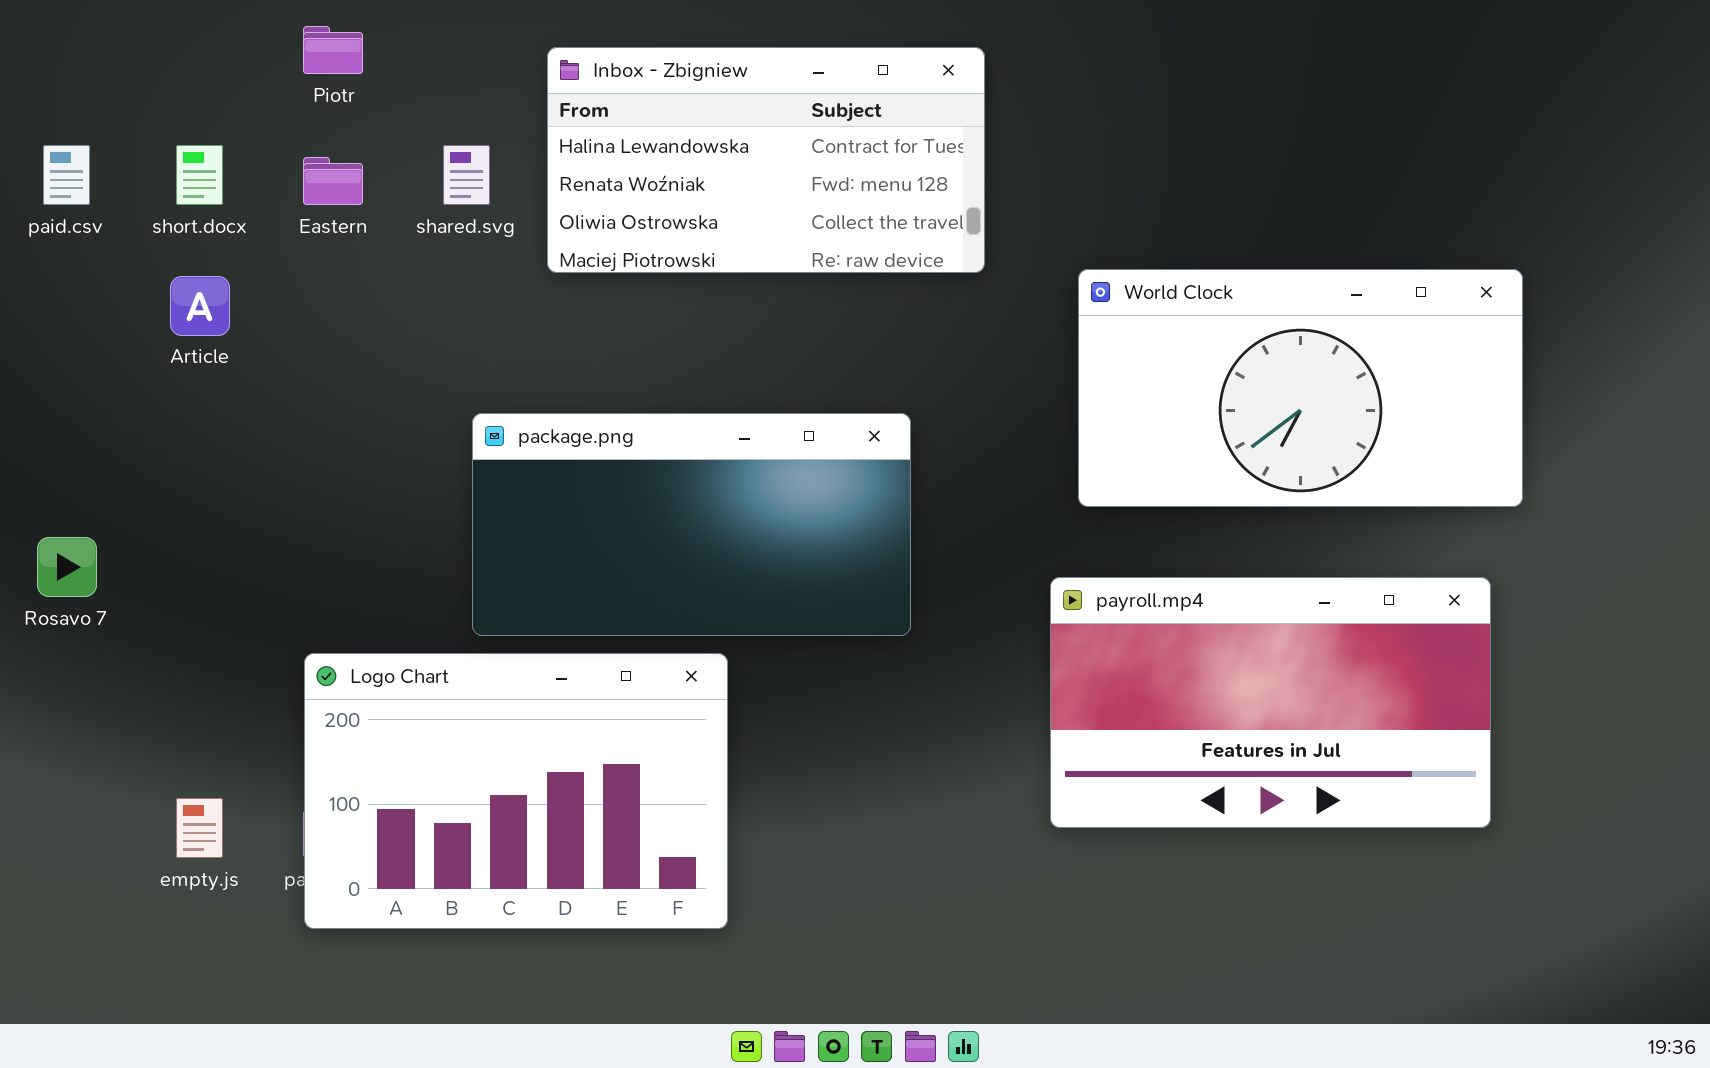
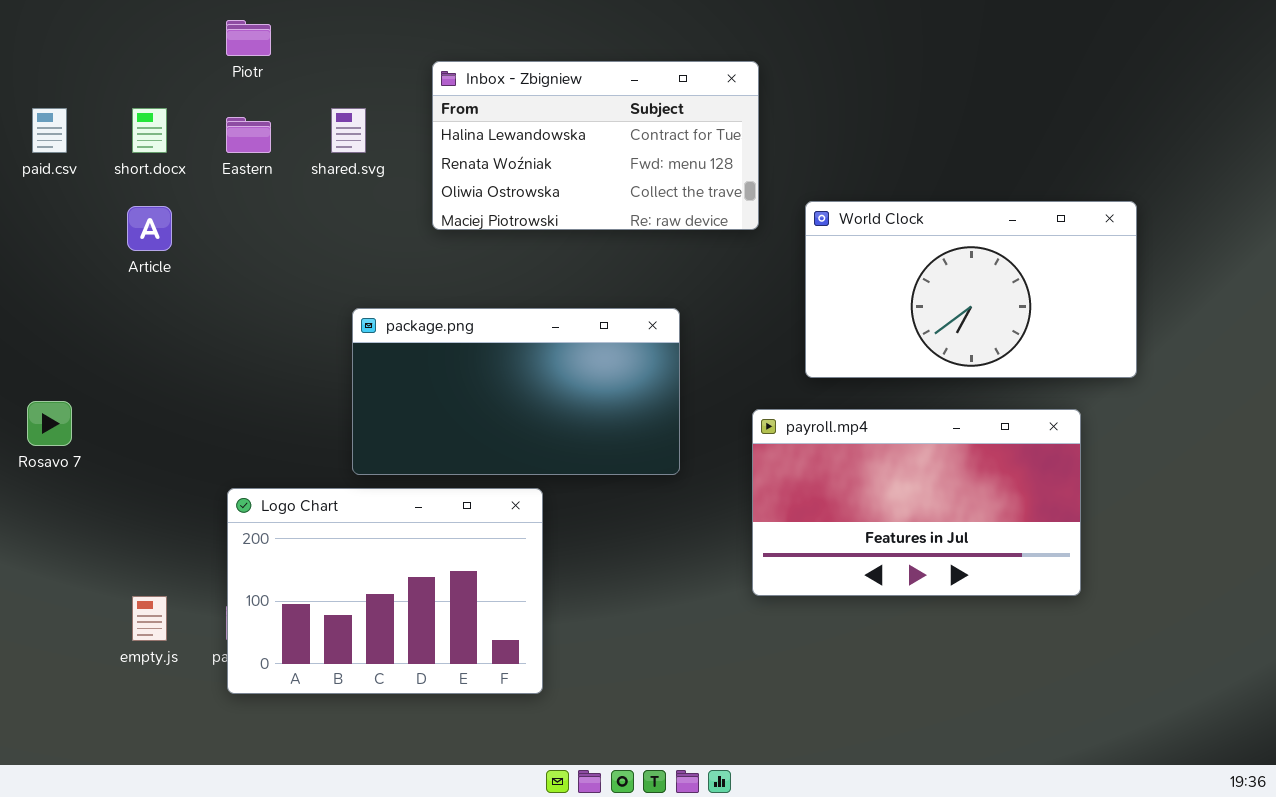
Inbox - Zbigniew: [547,47,985,273] -> [432,61,759,230], moved
payroll.mp4: [1050,577,1491,828] -> [752,409,1081,596], moved

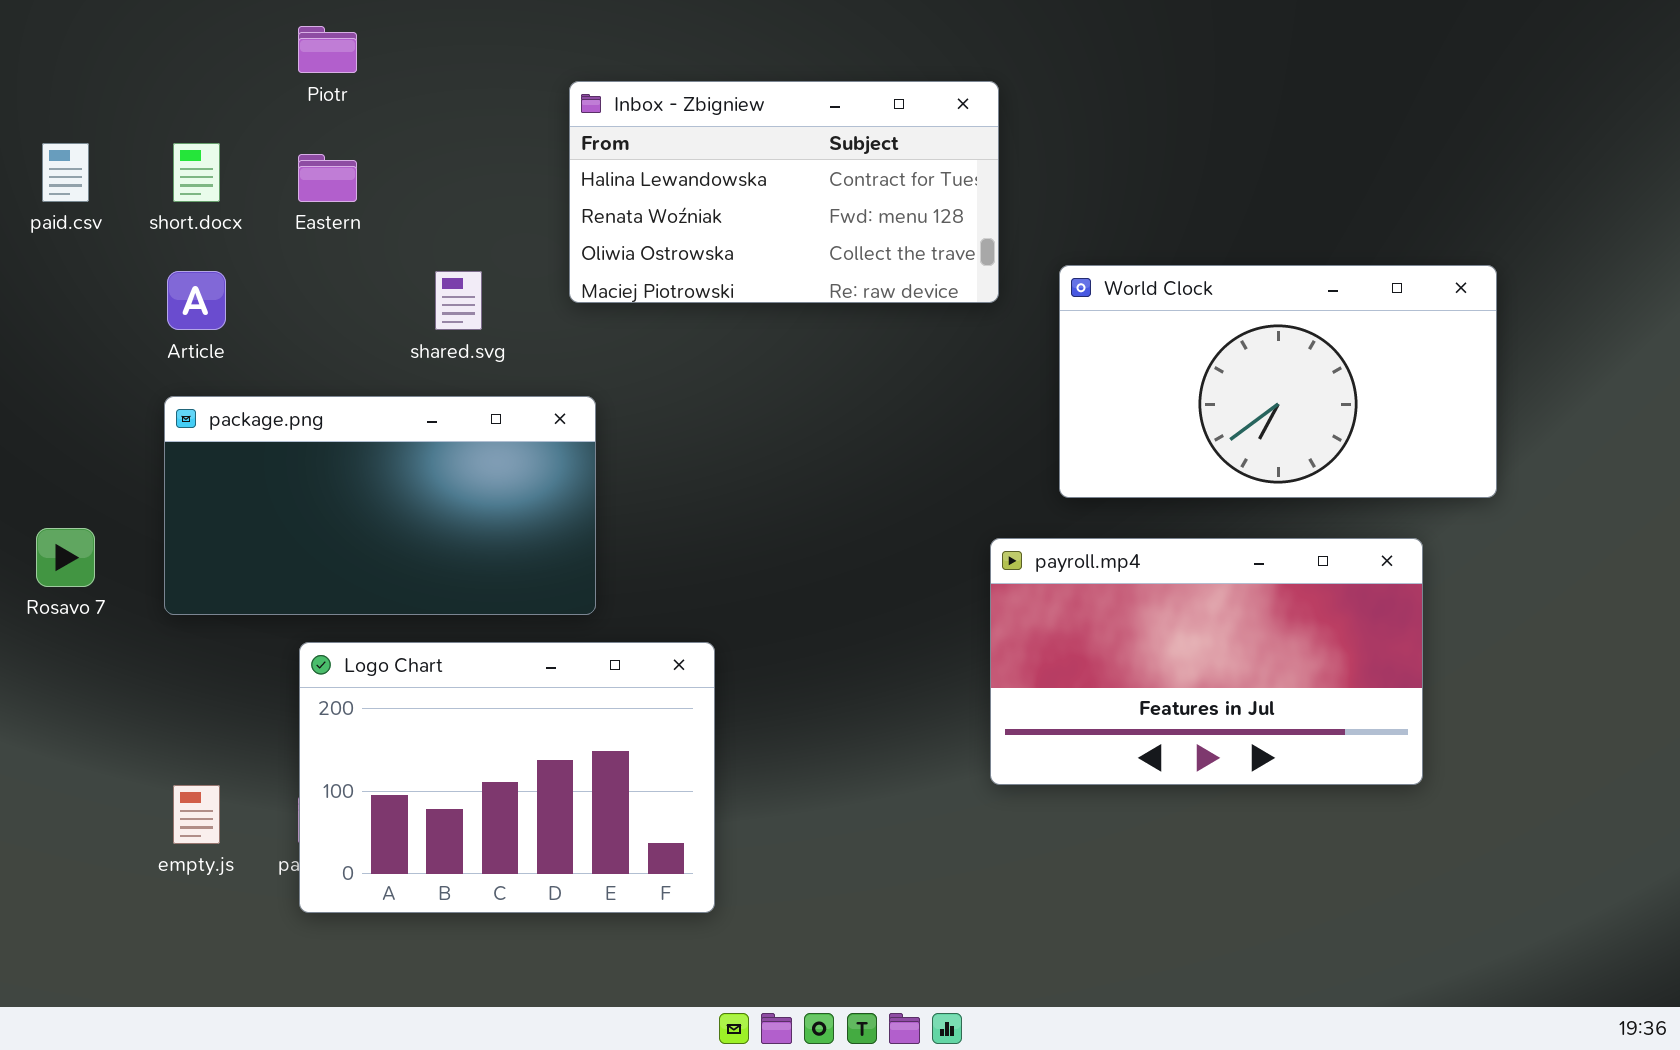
shared.svg: [331,108,366,153] -> [435,271,482,330], moved
package.png: [352,308,680,475] -> [164,396,596,615], moved

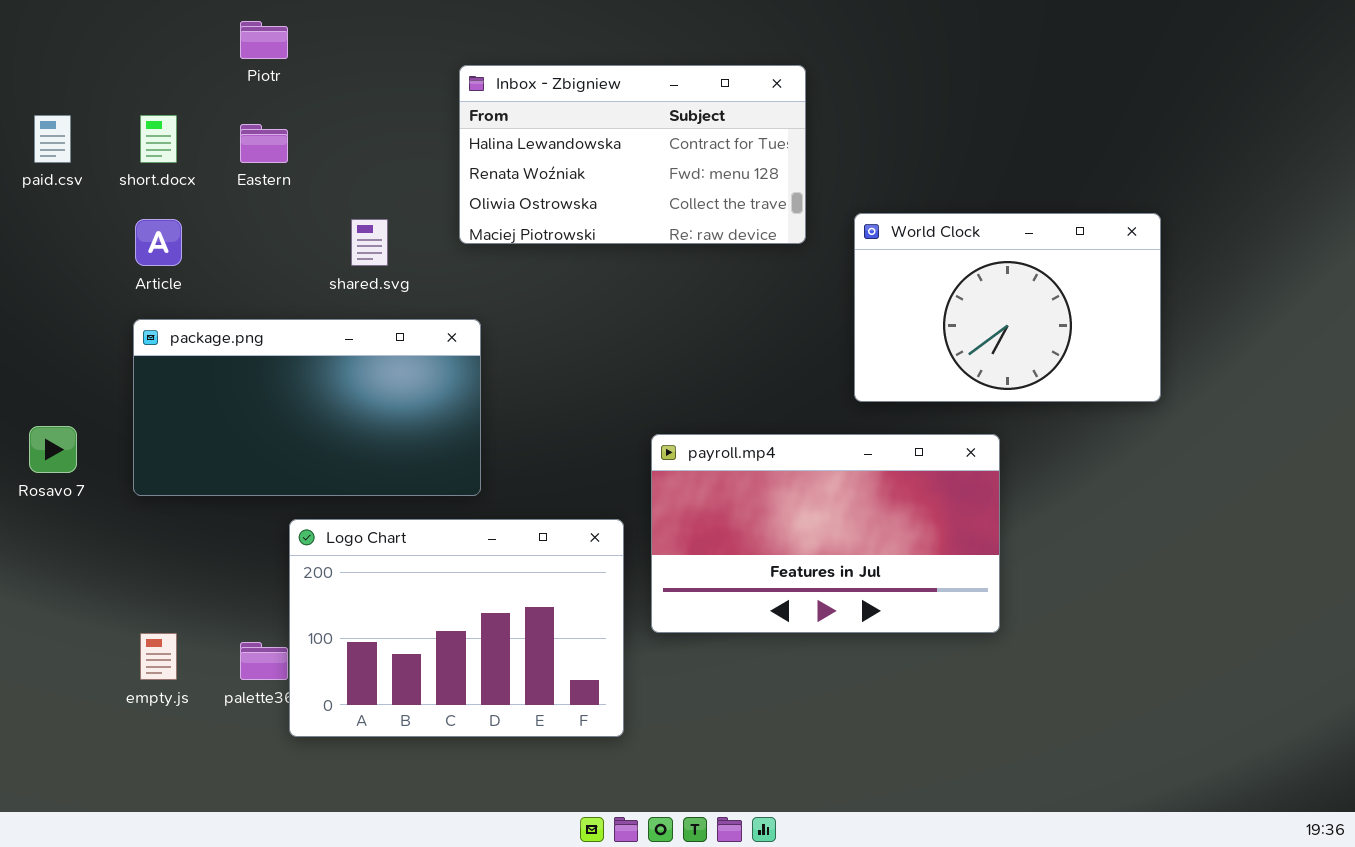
World Clock: [1059,265,1497,498] -> [854,213,1161,402], resized
payroll.mp4: [990,538,1423,785] -> [651,434,1000,633], moved
Logo Chart: [299,642,715,913] -> [289,519,624,737], moved

